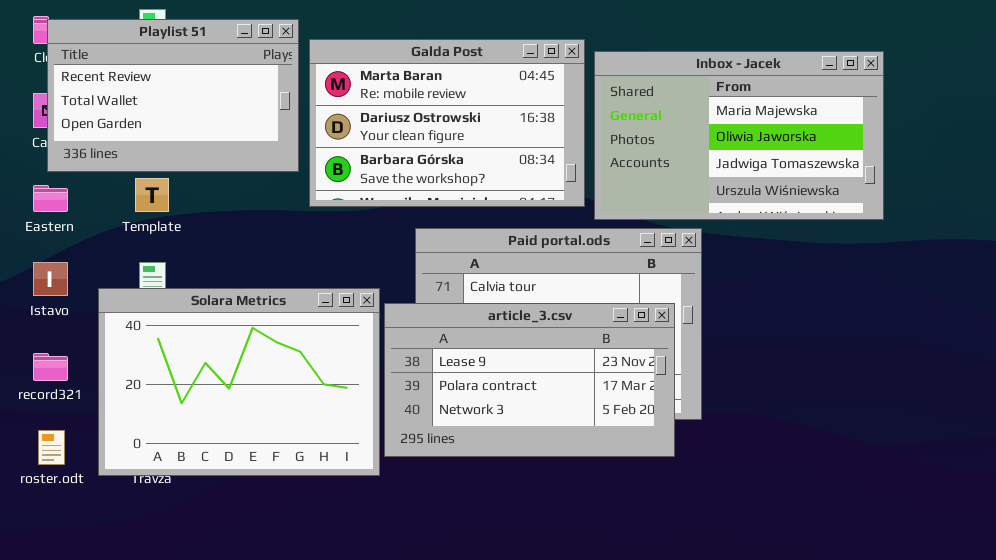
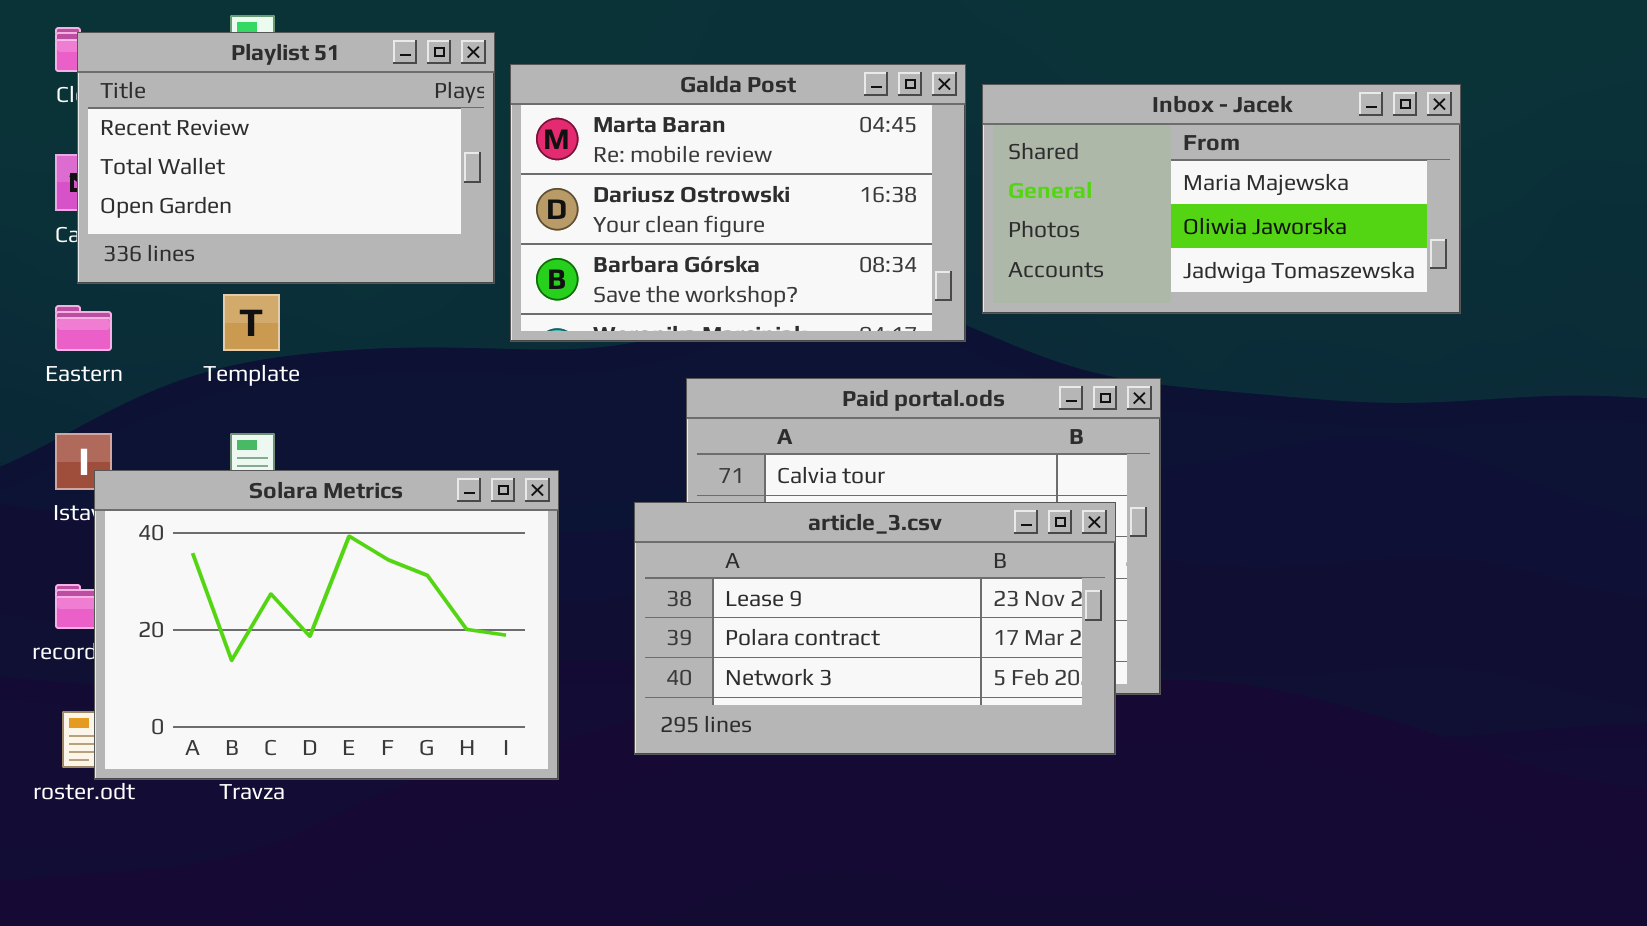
Inbox - Jacek: [594,51,884,220] -> [982,84,1461,314], resized
Solara Metrics: [98,288,380,476] -> [94,470,559,780], moved

